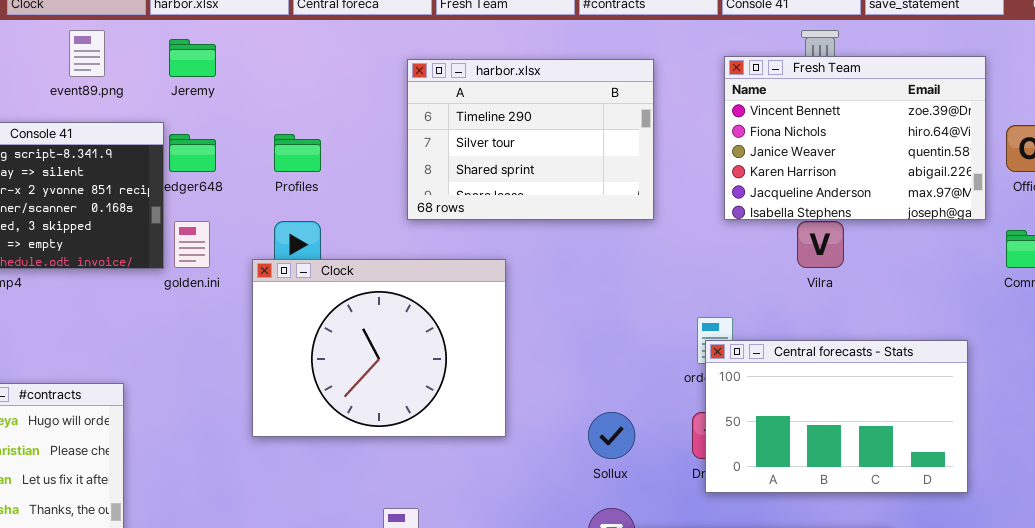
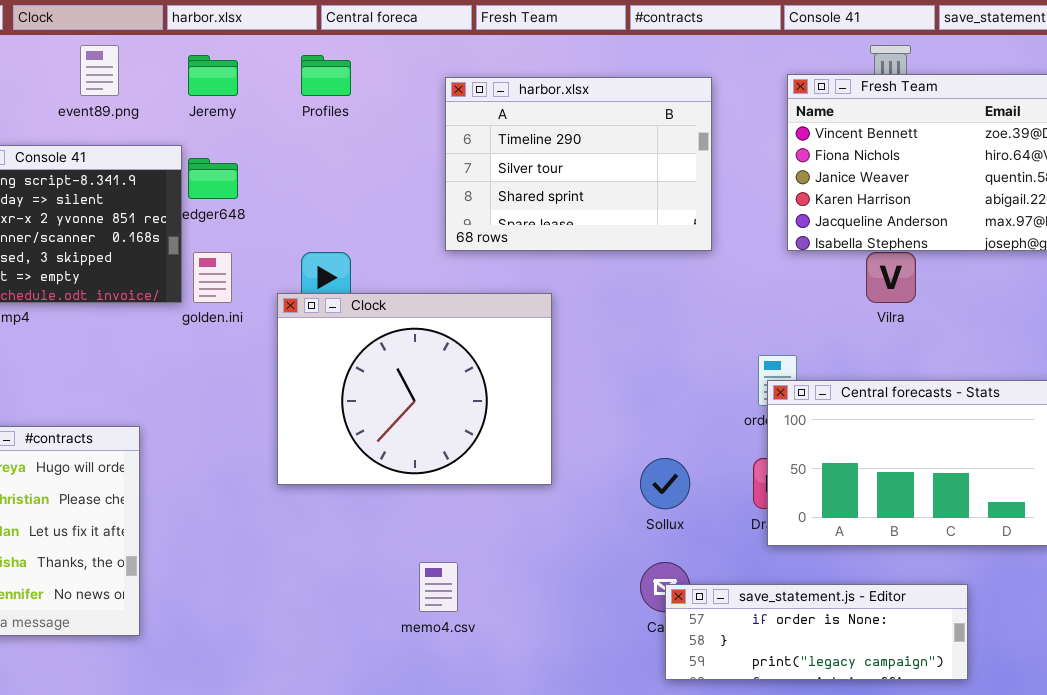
Profiles: [274,134,321,172] -> [301,55,351,96], moved

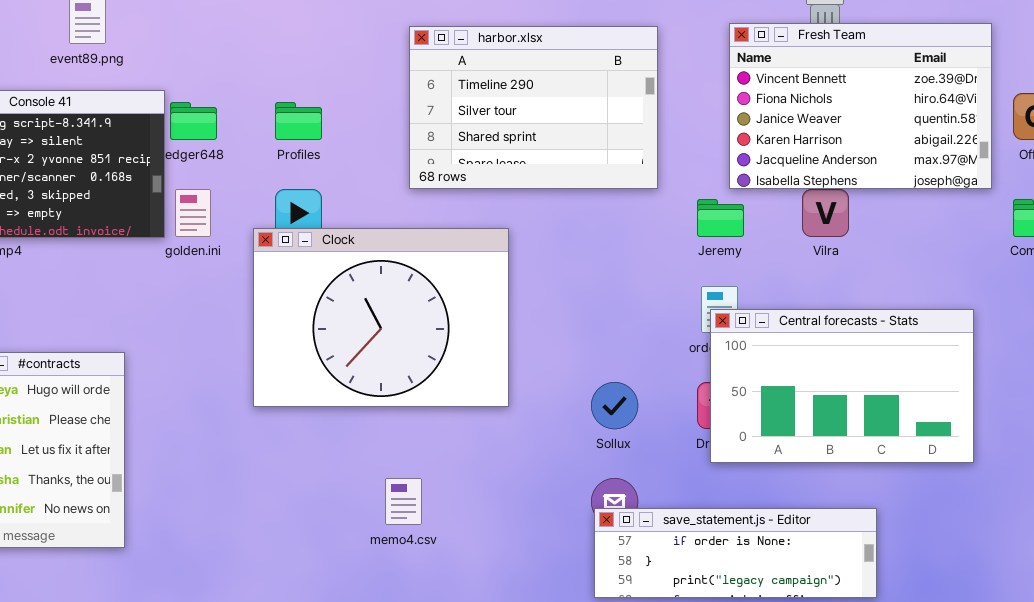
Jeremy: [188,55,238,96] -> [697,199,744,237], moved
Profiles: [301,55,351,96] -> [275,102,322,140], moved
save_statement.js - Editor: [665,584,968,680] -> [594,508,877,598], moved

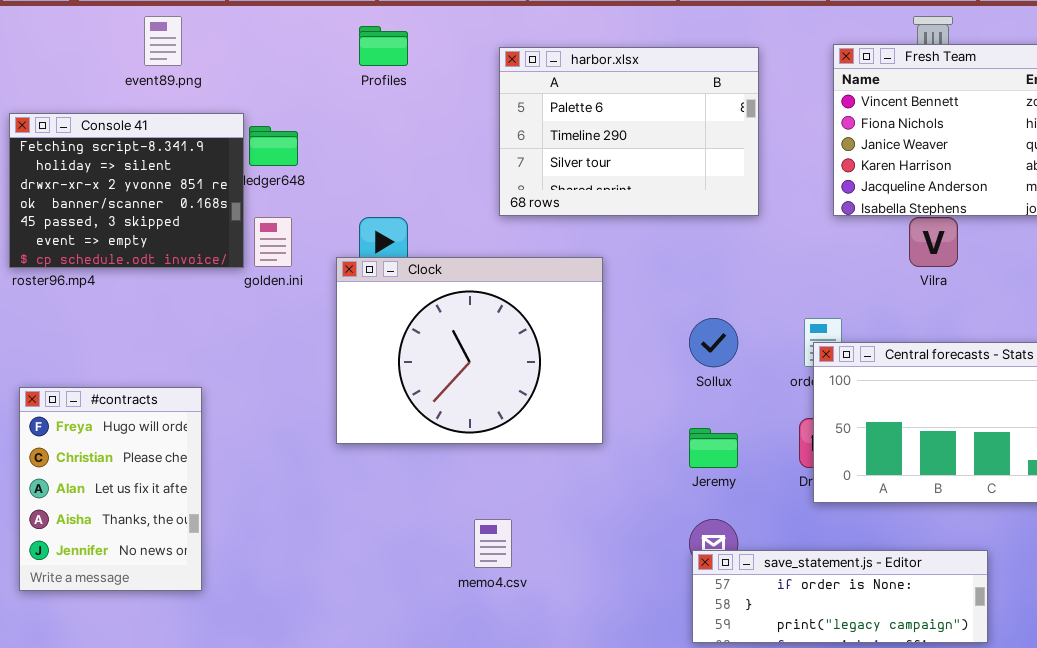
harbor.xlsx: [409,26,658,189] -> [499,47,759,216], scrolled up 1 row
Profiles: [275,102,322,140] -> [359,26,408,66], moved
Jeremy: [697,199,744,237] -> [689,428,738,468], moved
Sollux: [591,382,638,429] -> [689,318,738,367], moved

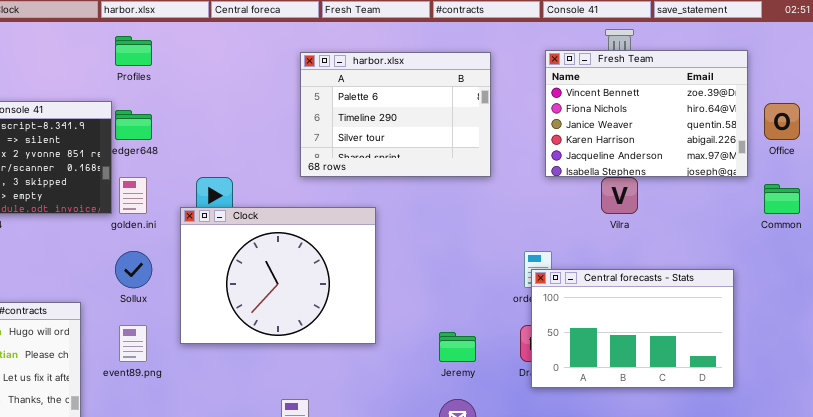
event89.png: [144,16,182,66] -> [119,325,147,362], moved
Profiles: [359,26,408,66] -> [115,36,152,66], moved
Sollux: [689,318,738,367] -> [115,251,152,288], moved

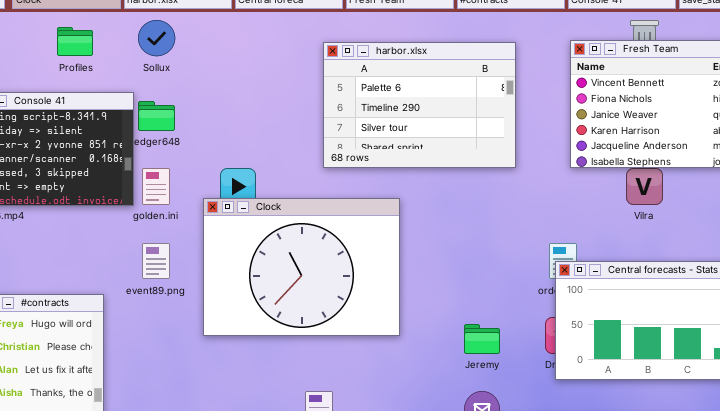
Profiles: [115,36,152,66] -> [57,27,93,56], moved
Sollux: [115,251,152,288] -> [138,20,175,56], moved
event89.png: [119,325,147,362] -> [142,243,170,279], moved

